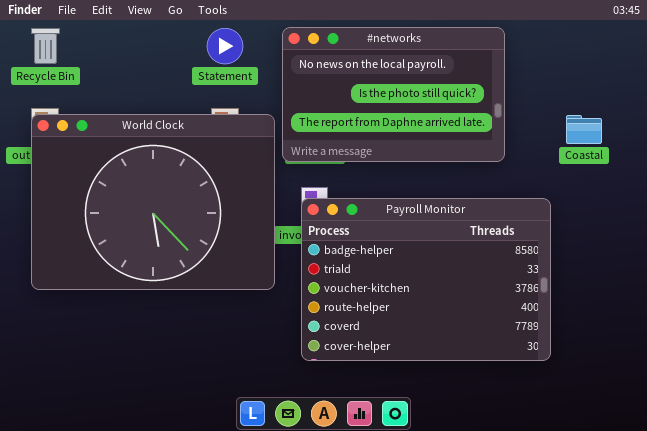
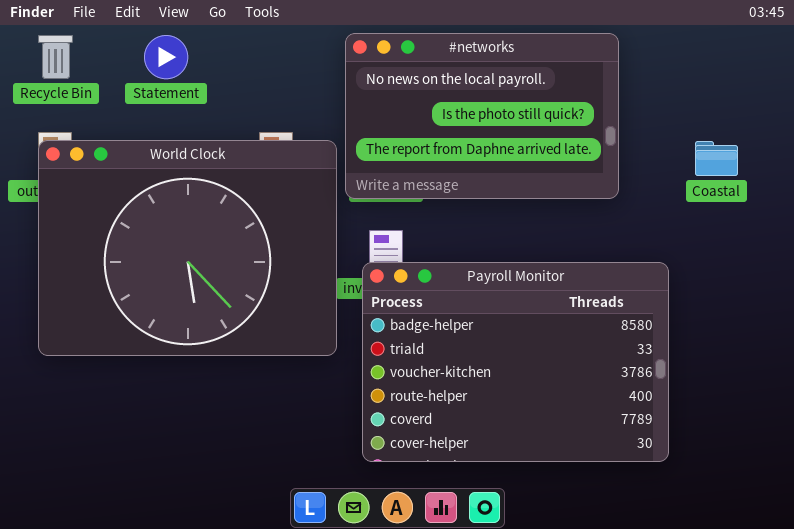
Statement: [207,28,243,64] -> [144,35,188,79], moved
Payroll Monitor: [301,198,551,361] -> [362,262,669,462], moved

